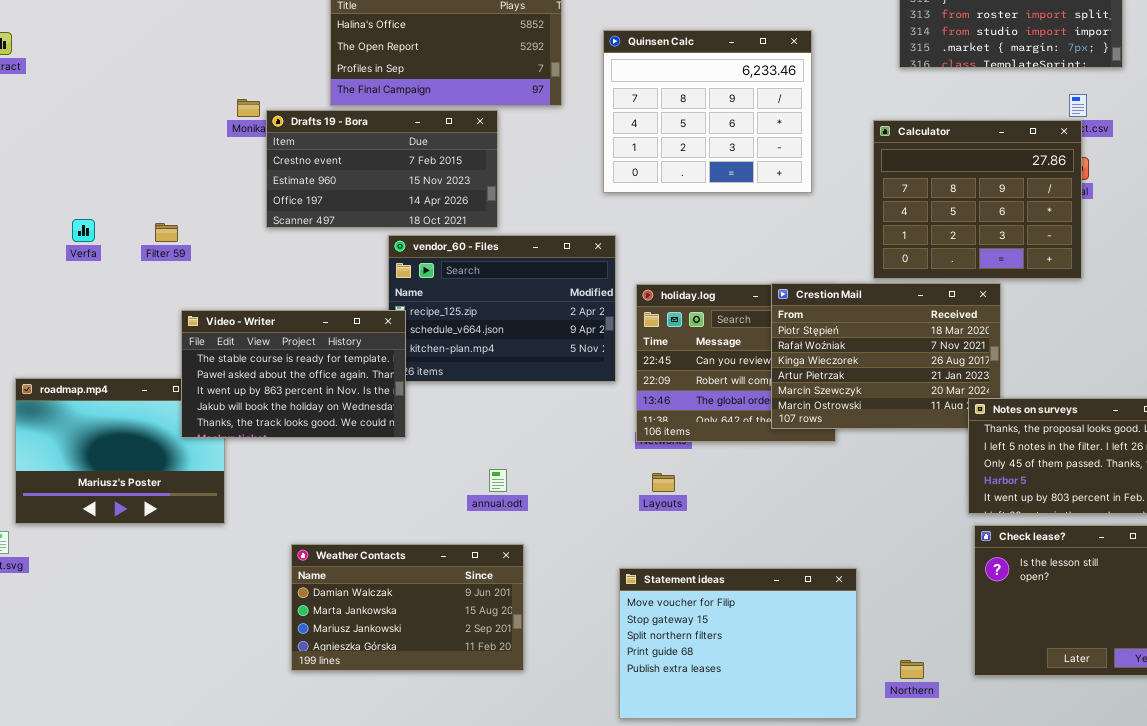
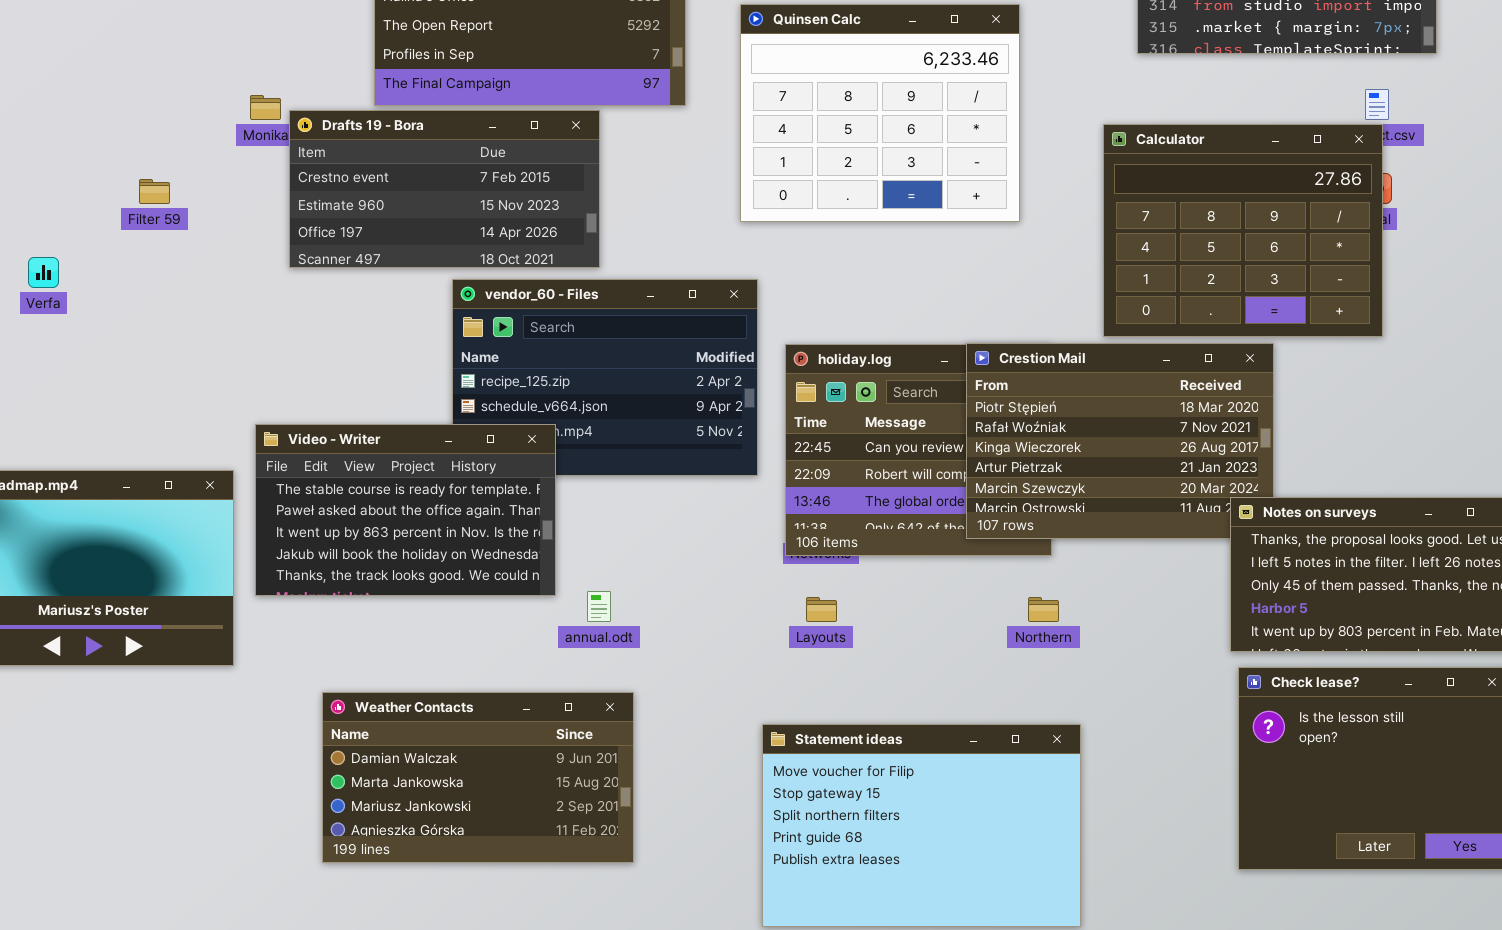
Filter 59: [155,223,178,242] -> [139,179,170,204], moved
Video - Writer: [181,310,406,438] -> [255,424,556,596], moved
Northern: [900,660,924,679] -> [1028,597,1059,622], moved

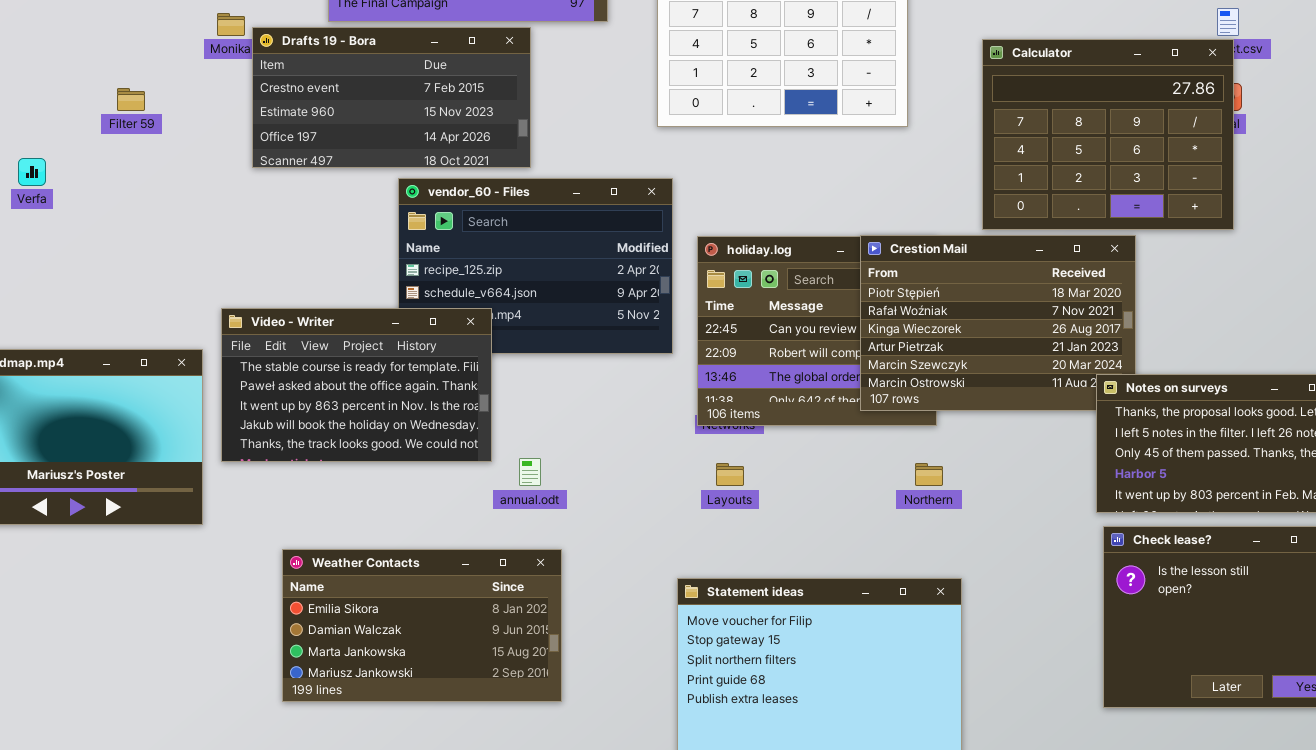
Weather Contacts: [322,692,634,863] -> [282,549,562,702], scrolled up 1 row

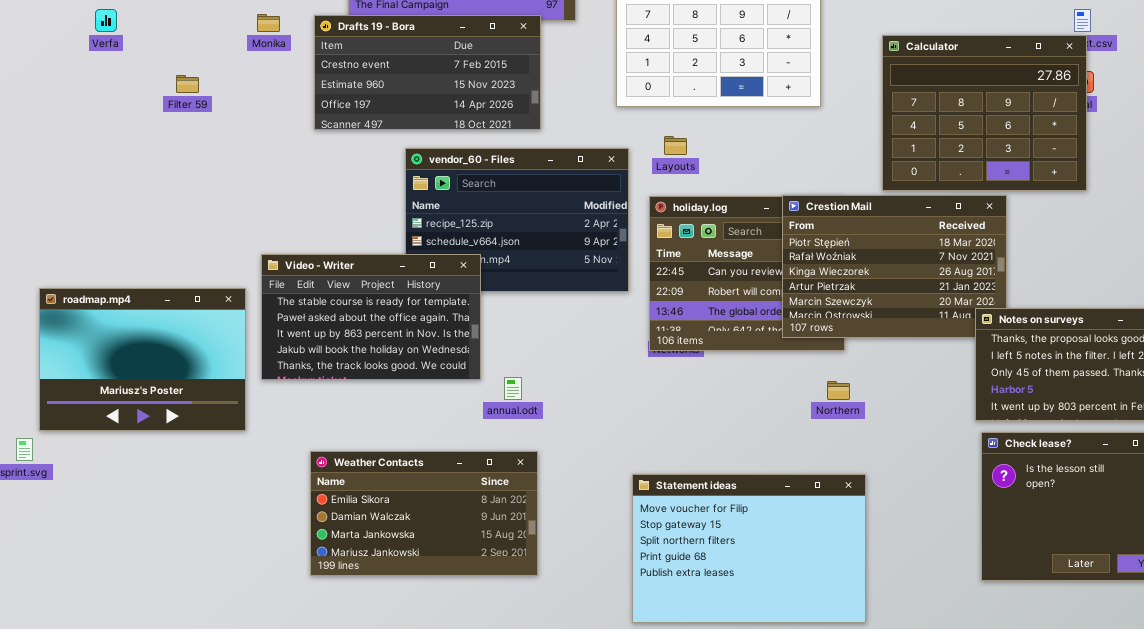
Drafts 19 - Bora: [252,27,531,168] -> [314,15,541,130], moved
Verfa: [18,158,46,186] -> [95,9,117,32], moved
Layouts: [716,463,744,486] -> [664,136,687,155], moved

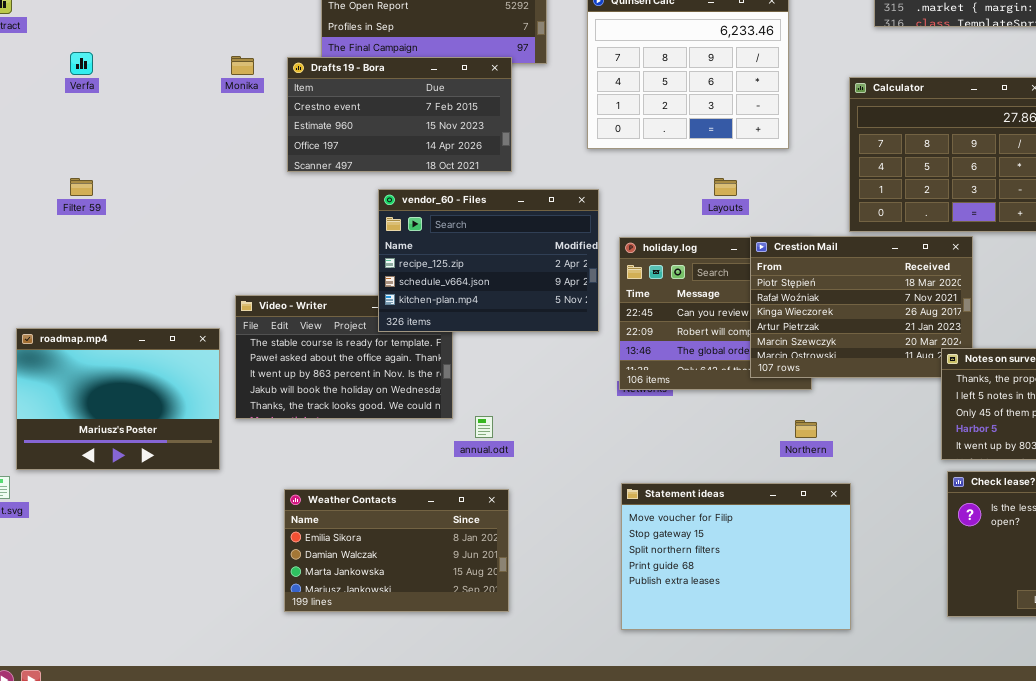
Filter 59: [176,75,199,93] -> [70,178,93,196], moved
Layouts: [664,136,687,155] -> [714,178,737,196], moved
vendor_60 - Files: [405,148,629,292] -> [378,189,599,332], raised
Statement ideas: [632,474,866,623] -> [621,483,851,630], moved

